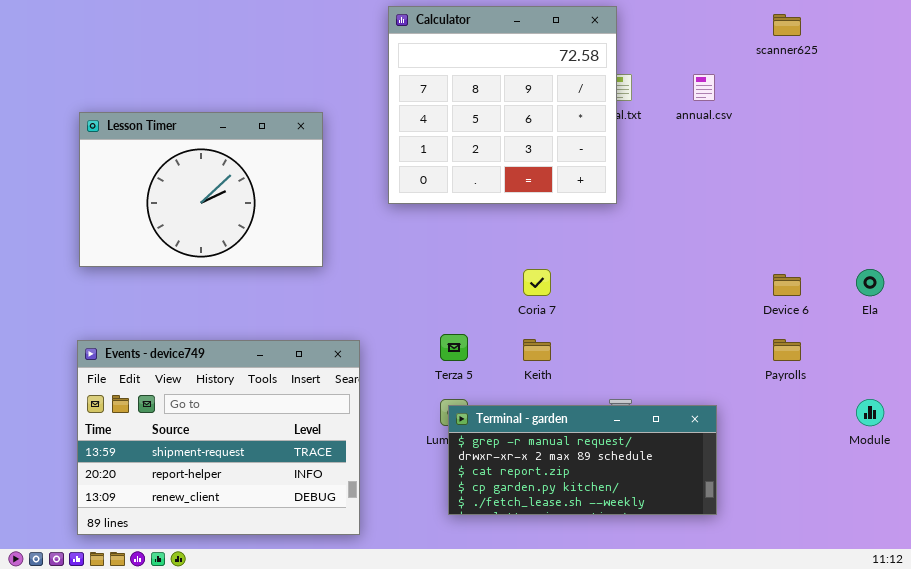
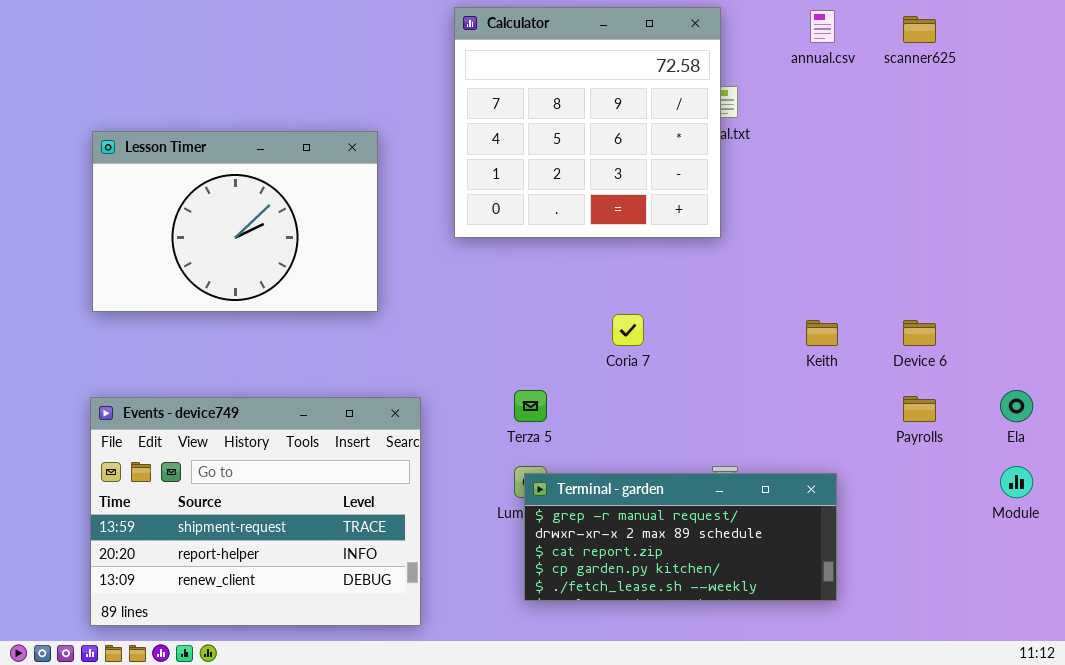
annual.csv: [693,74,715,101] -> [810,10,835,43], moved
Ela: [856,269,884,296] -> [1000,390,1033,422], moved
Keith: [523,339,551,361] -> [806,320,838,346], moved

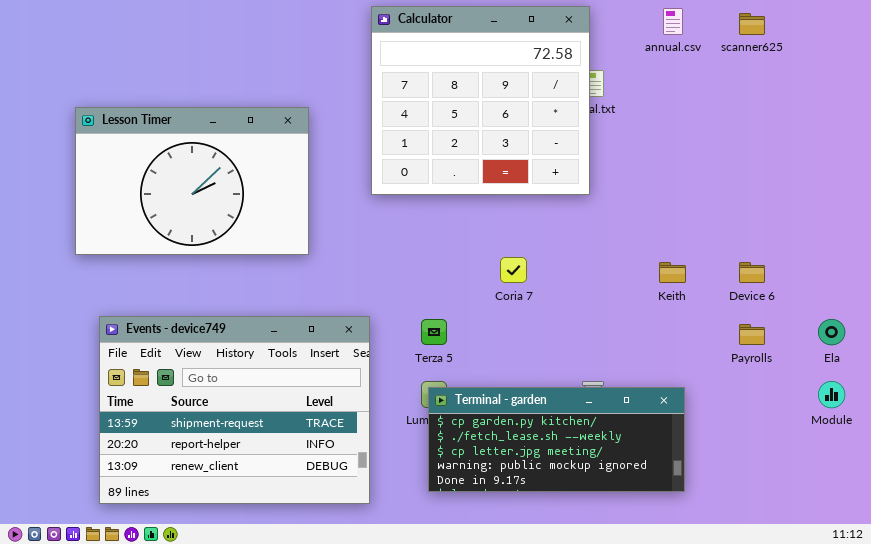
Events - device749: [90,397,421,626] -> [99,316,370,504], moved
Terminal - garden: [524,473,837,601] -> [428,387,685,492], scrolled down 3 rows

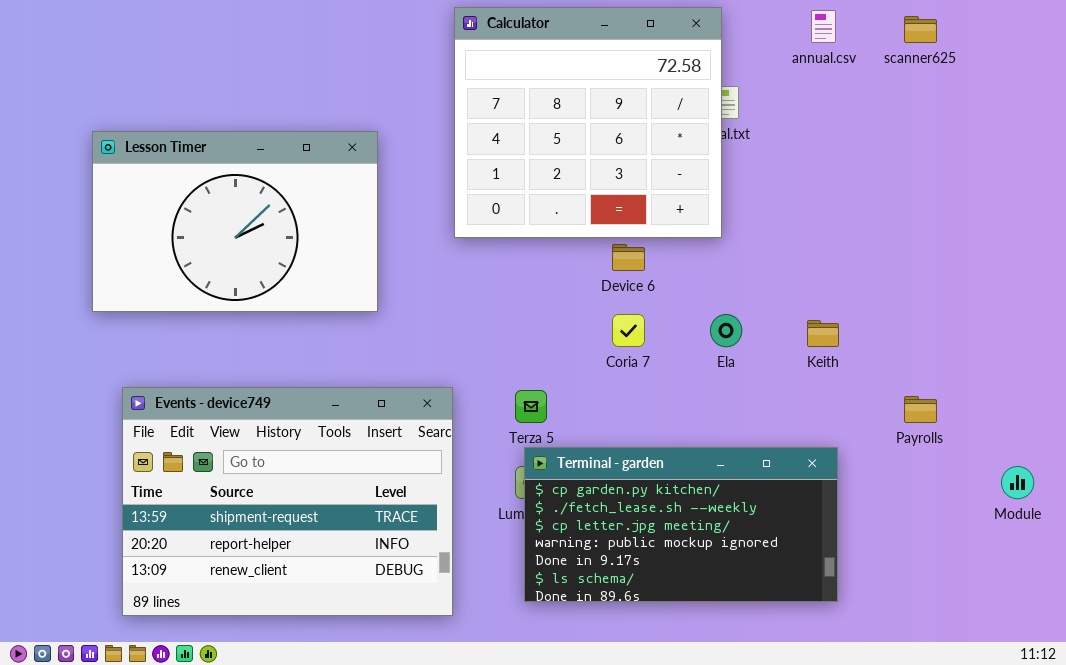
Device 6: [739,262,765,283] -> [612,244,645,271], moved
Ela: [818,319,845,345] -> [710,314,742,347], moved
Terminal - garden: [428,387,685,492] -> [524,447,838,602], resized

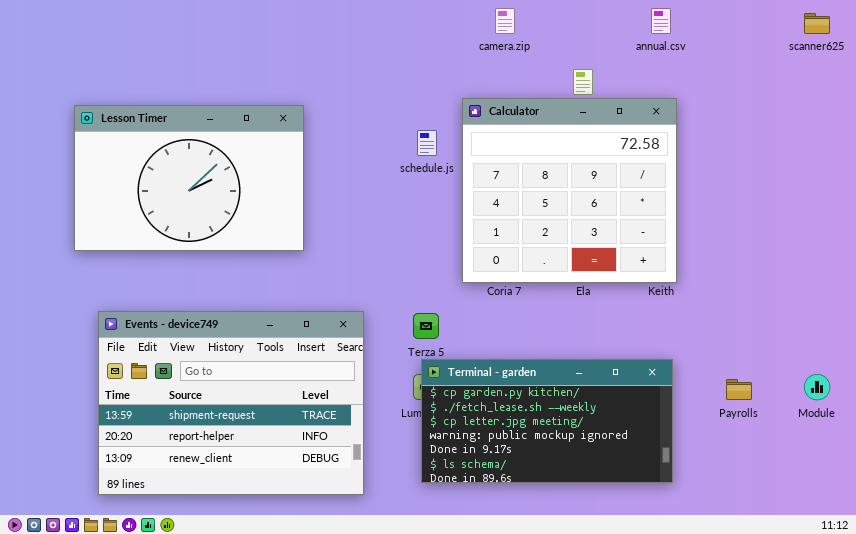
Calculator: [454,7,722,238] -> [462,98,677,283], moved
scanner625: [904,16,937,43] -> [804,13,830,34], moved
Payrolls: [904,396,937,423] -> [726,379,752,400], moved

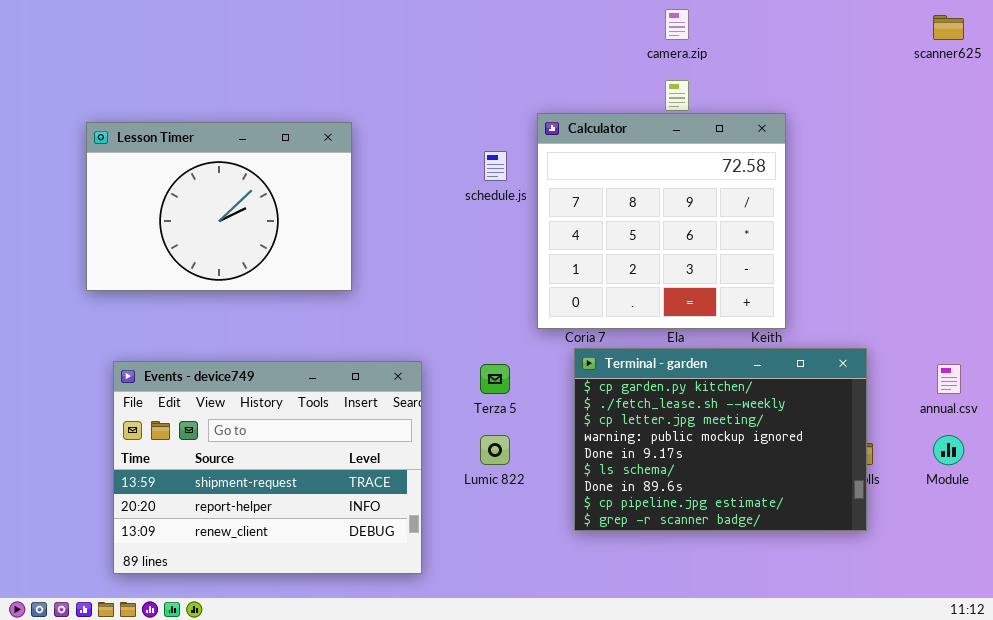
camera.zip: [495,8,515,34] -> [665,9,689,40], moved
annual.csv: [651,8,671,34] -> [937,364,961,394], moved
Terminal - garden: [421,359,673,483] -> [574,348,867,531], moved, resized

